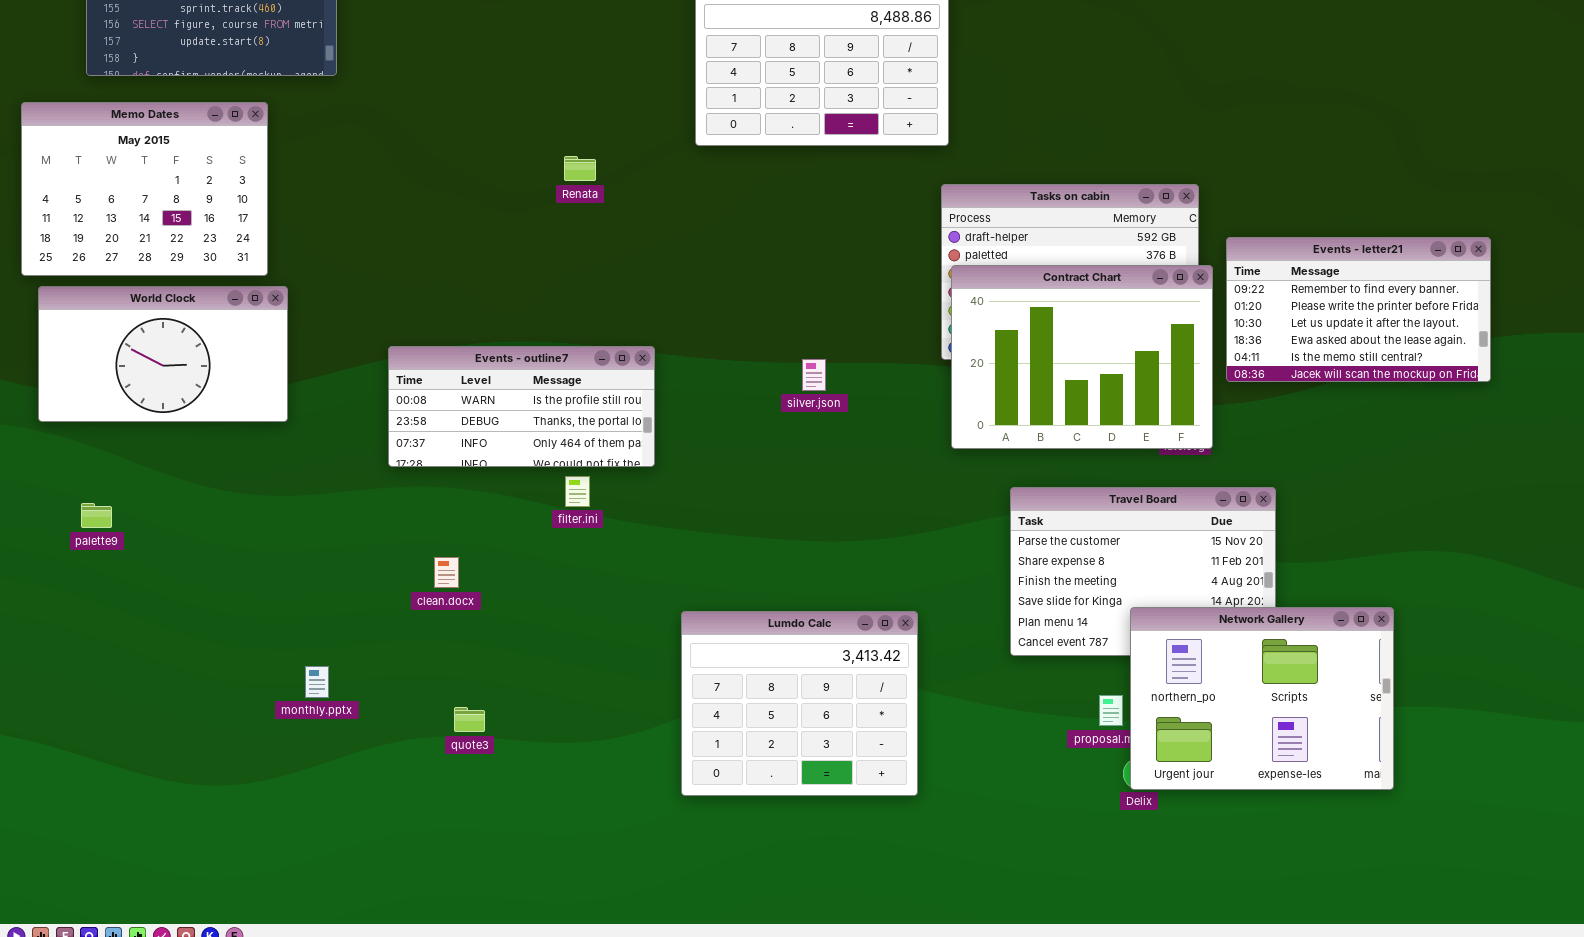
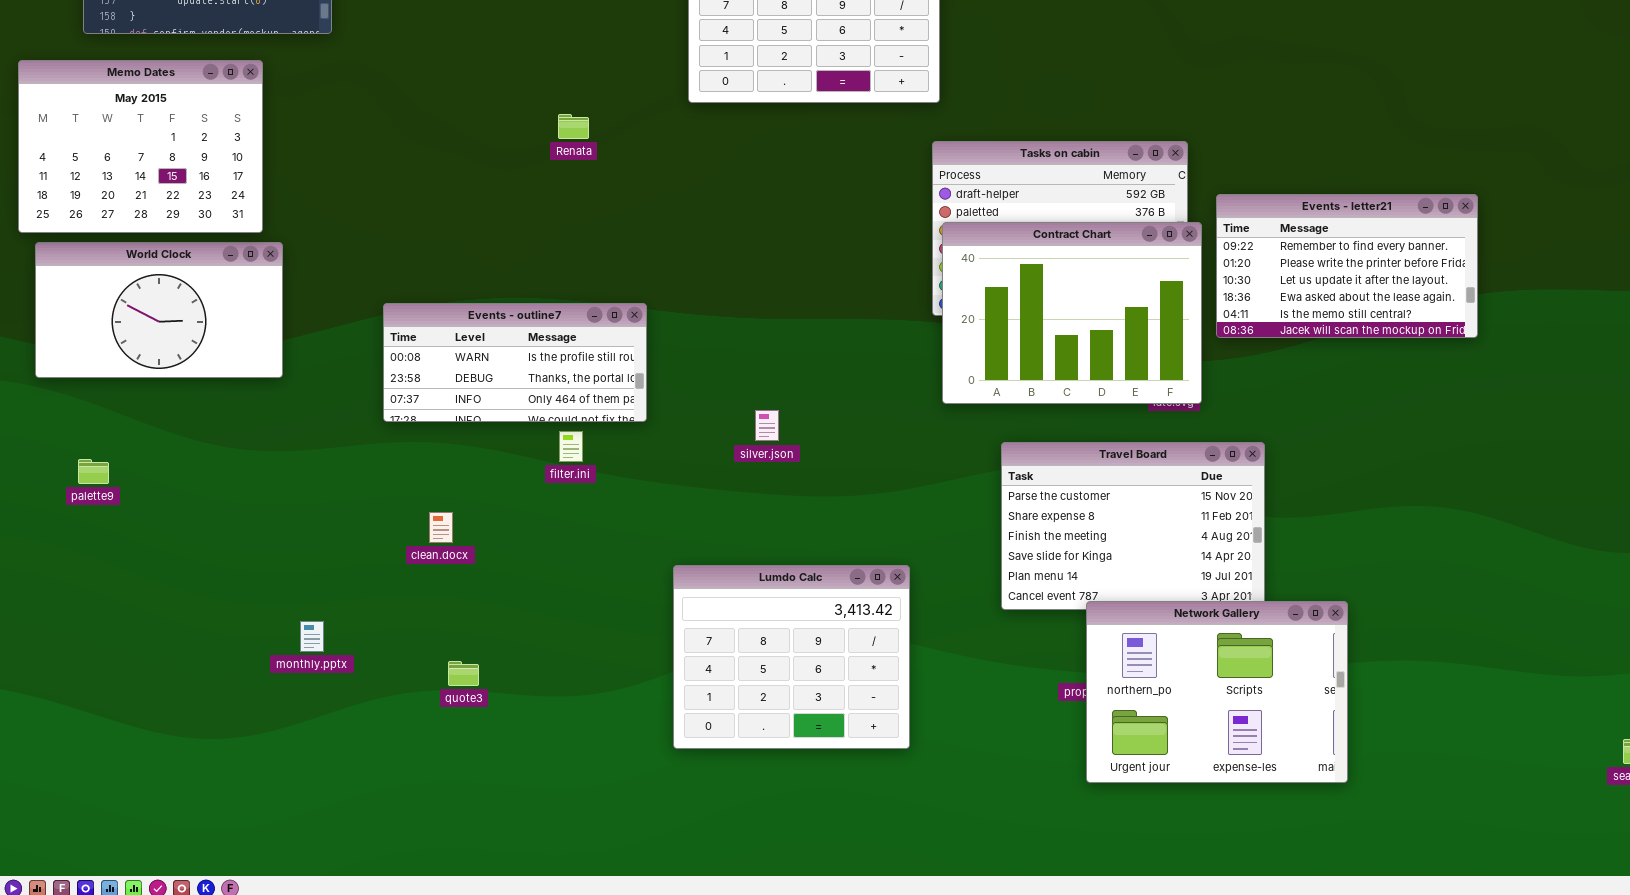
silver.json: [802,359,826,391] -> [755,410,779,441], moved
Network Gallery: [1130,607,1394,790] -> [1086,601,1348,783], moved

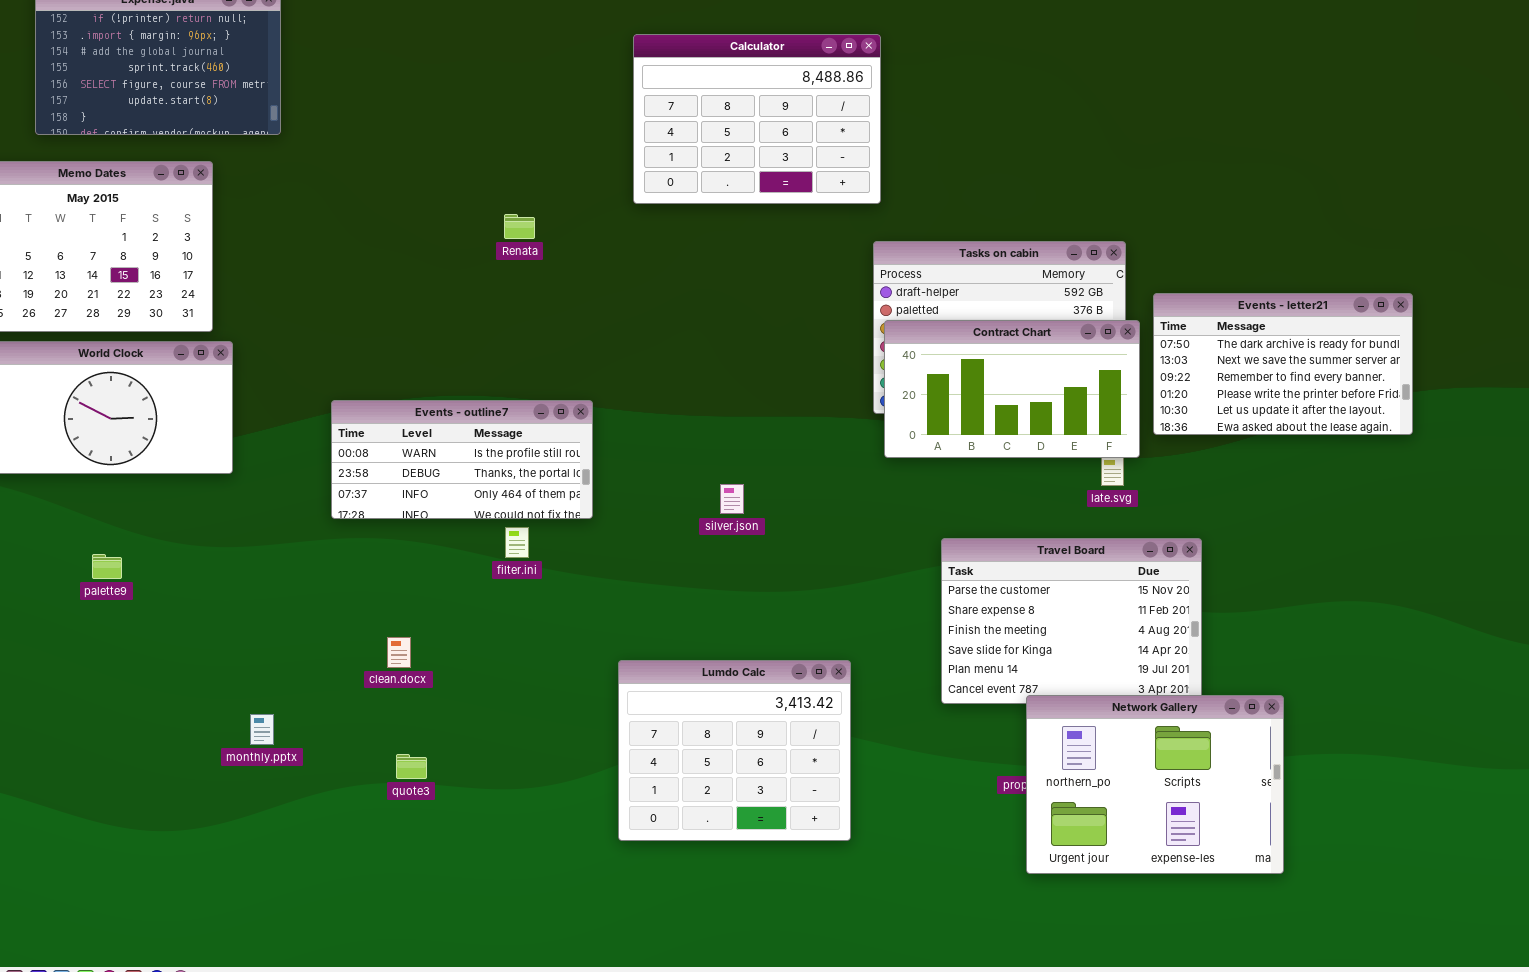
Events - letter21: [1216,194,1478,338] -> [1153,293,1413,435], scrolled up 2 rows
Contract Chart: [942,222,1202,404] -> [884,320,1140,458], resized
silver.json: [755,410,779,441] -> [720,484,744,514], moved
palette9: [78,459,109,484] -> [92,554,122,579], moved
clean.docx: [429,512,453,543] -> [387,637,411,668], moved

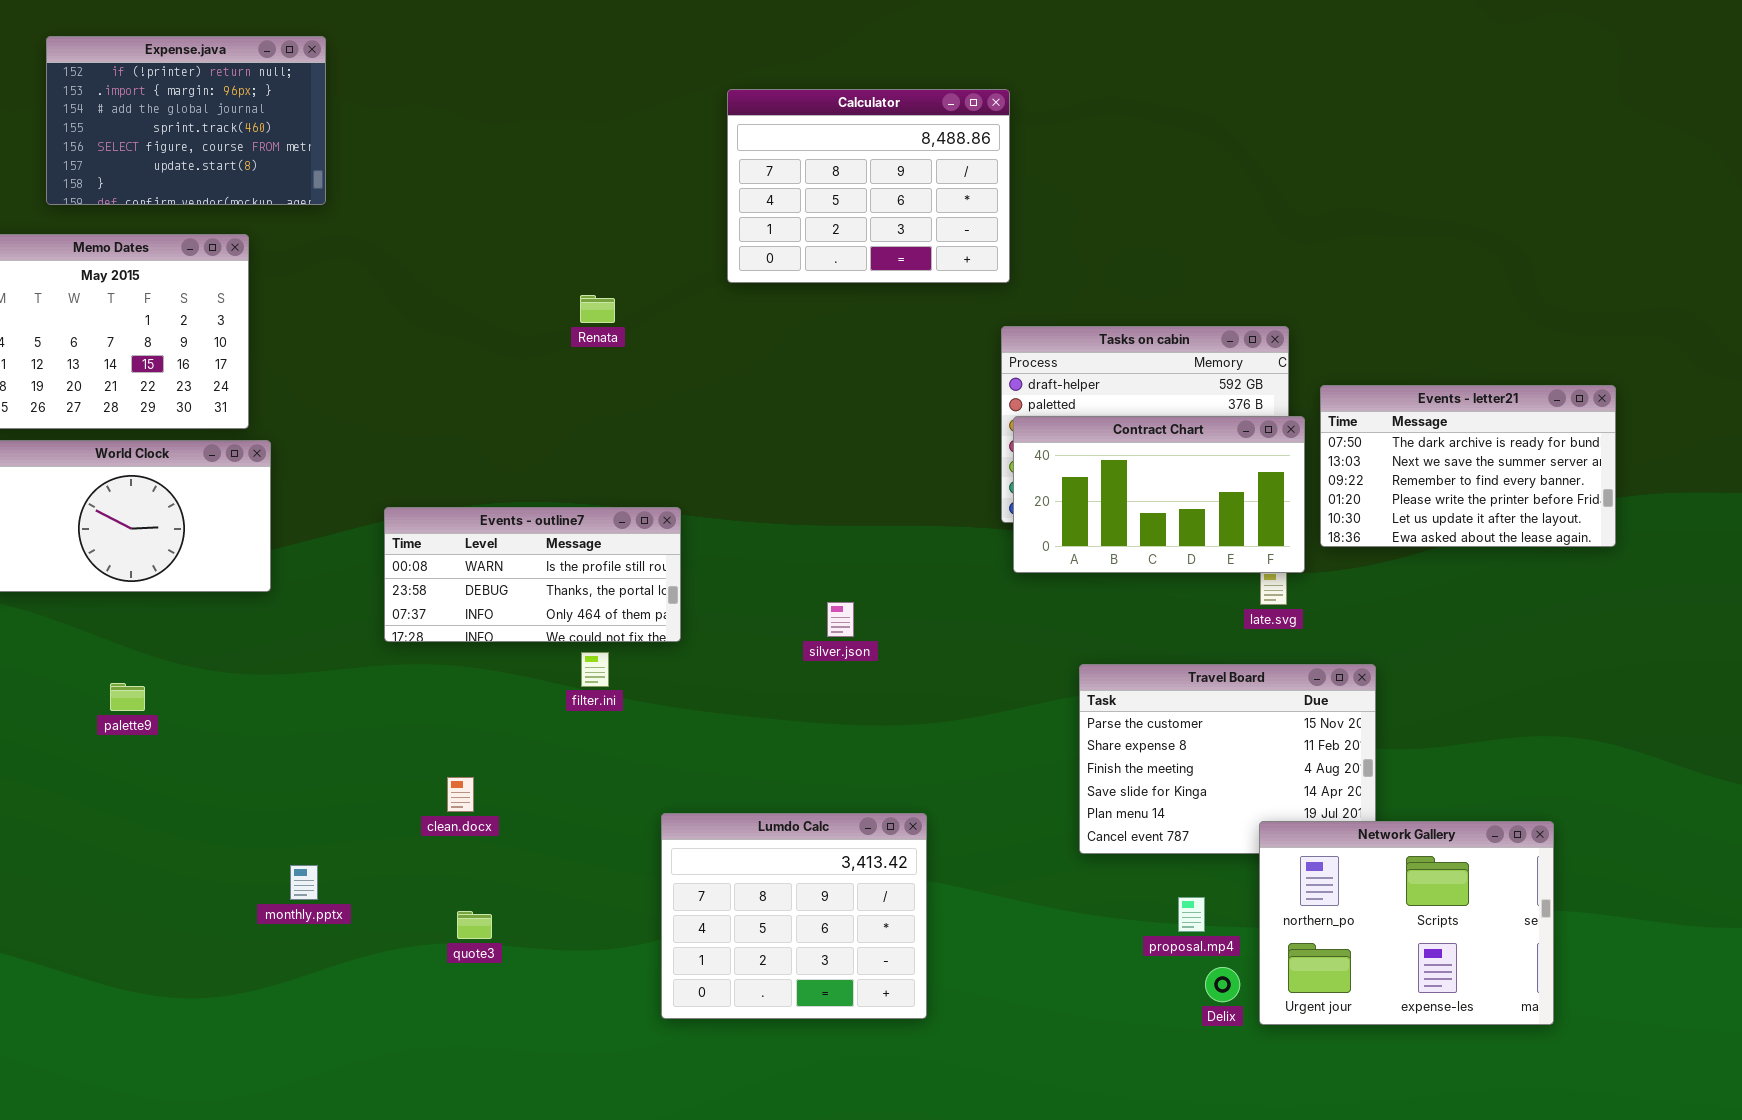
Lumdo Calc: [618,660,851,841] -> [661,813,927,1019], moved
Network Gallery: [1026,695,1284,874] -> [1259,821,1554,1025], moved

